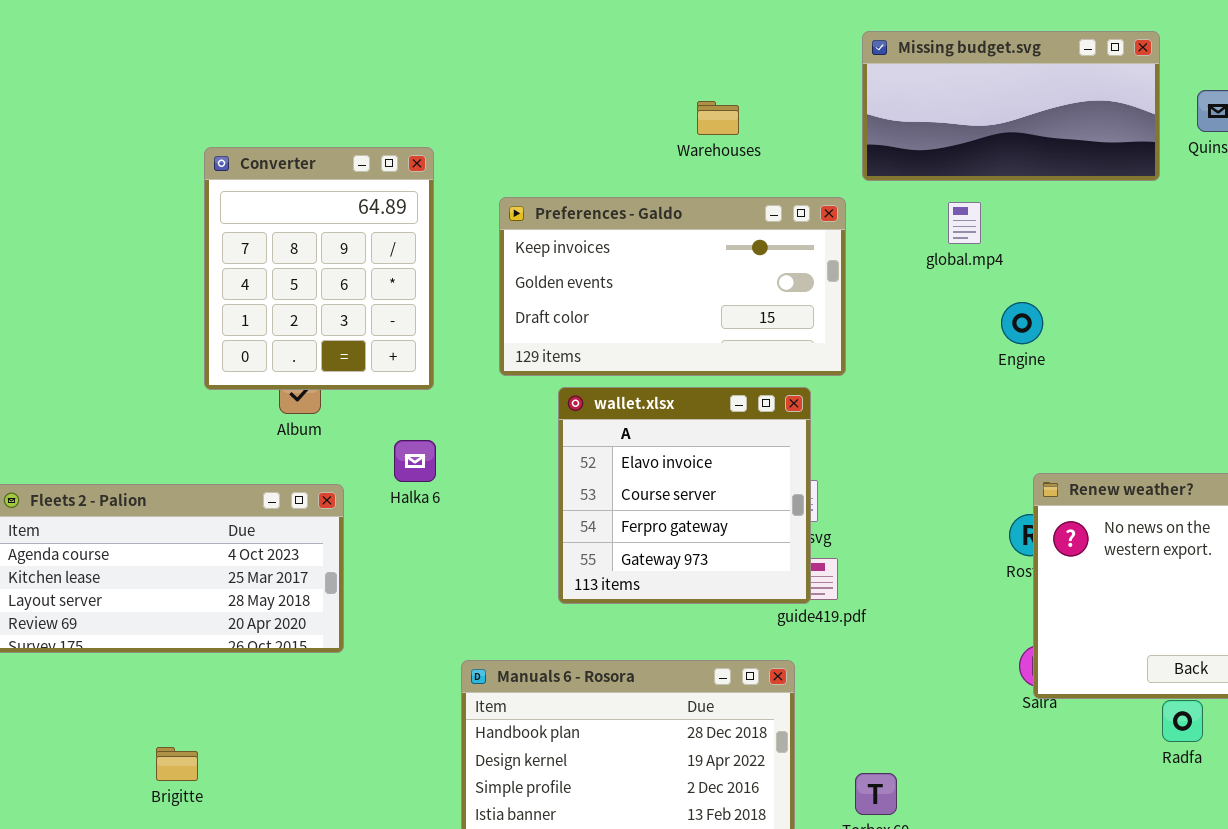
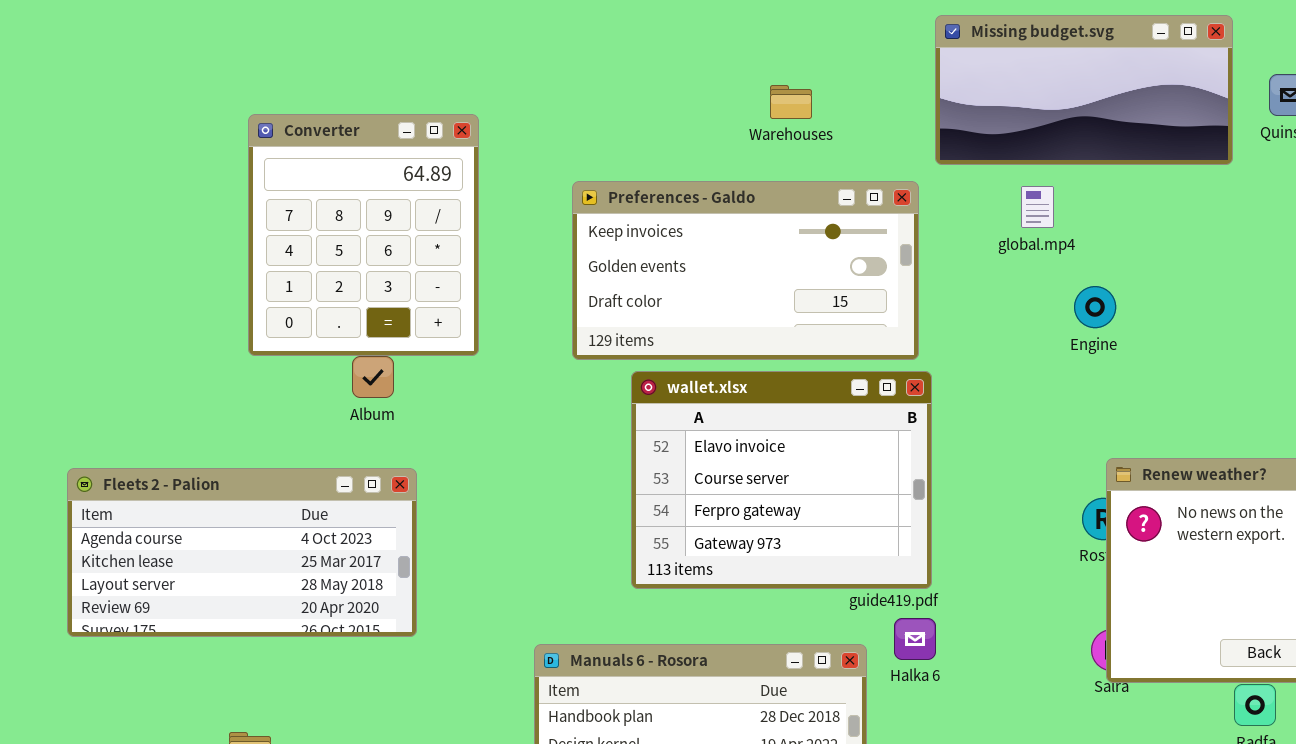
Converter: [204,147,434,390] -> [248,114,479,356], moved
wallet.xlsx: [558,387,811,604] -> [631,371,932,589], resized
Halka 6: [394,440,436,482] -> [894,618,936,660], moved

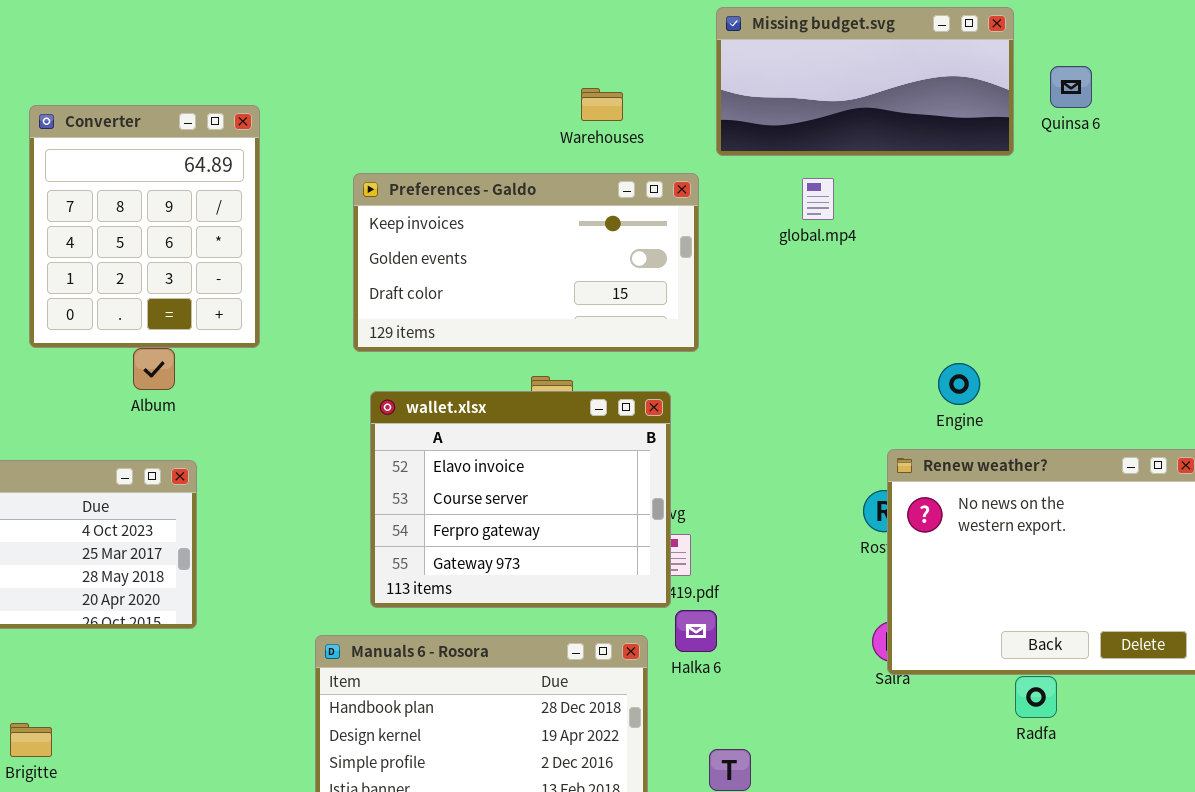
Warehouses: [770,85,812,119] -> [581,88,623,121], moved
Engine: [1074,286,1116,328] -> [938,363,980,405], moved
wallet.xlsx: [631,371,932,589] -> [370,391,671,608], moved

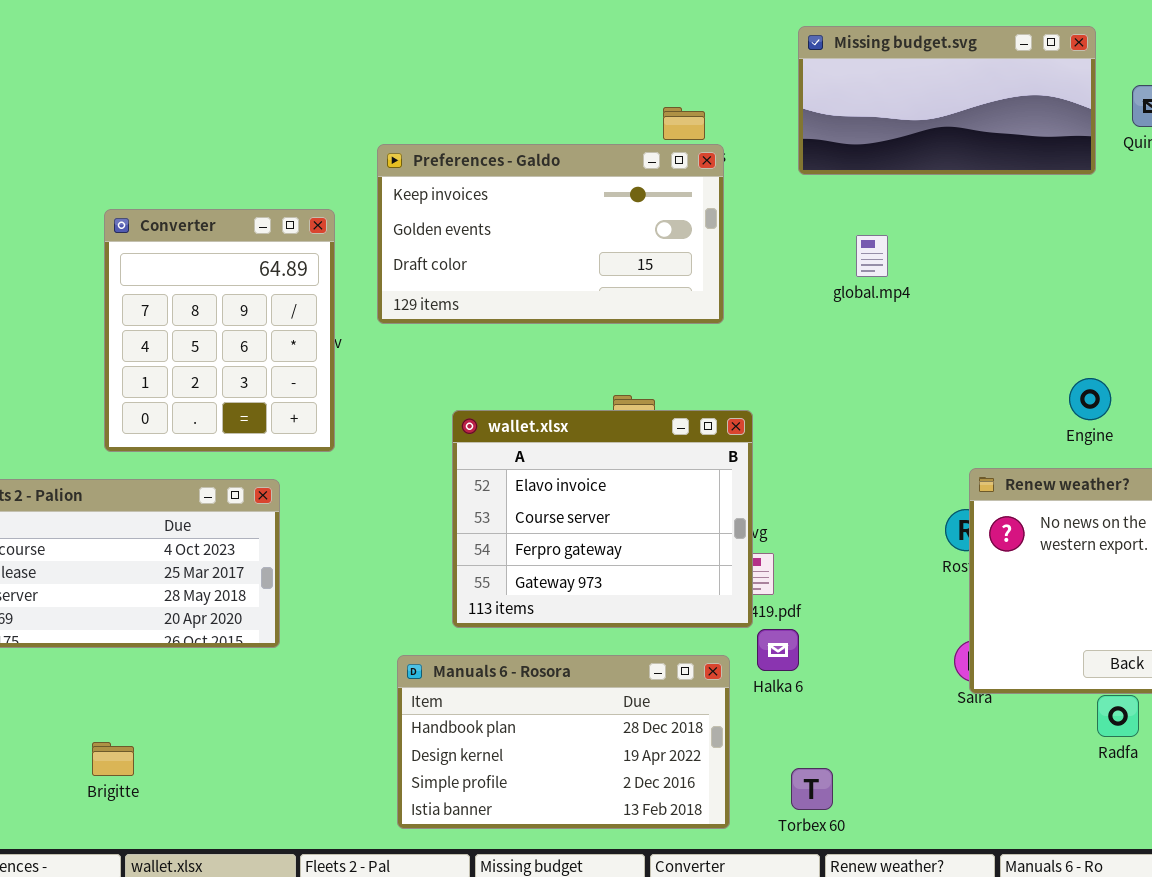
Converter: [29,105,260,348] -> [104,209,335,452], moved
Preferences - Galdo: [353,173,699,352] -> [377,144,724,324], moved
global.mp4: [802,178,834,220] -> [856,235,888,277], moved
Engine: [938,363,980,405] -> [1069,378,1111,420], moved

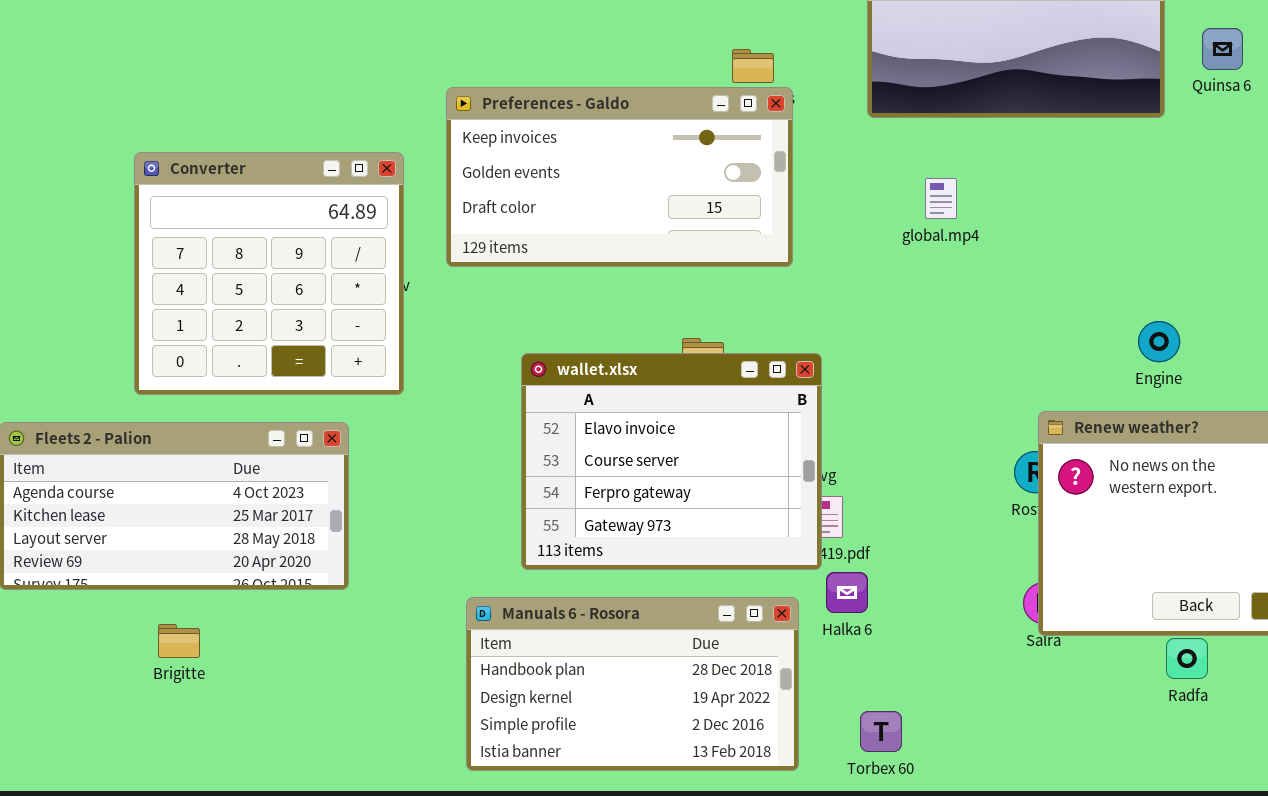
Converter: [104,209,335,452] -> [134,152,404,395], resized
Brigitte: [92,742,134,776] -> [158,624,200,658], moved

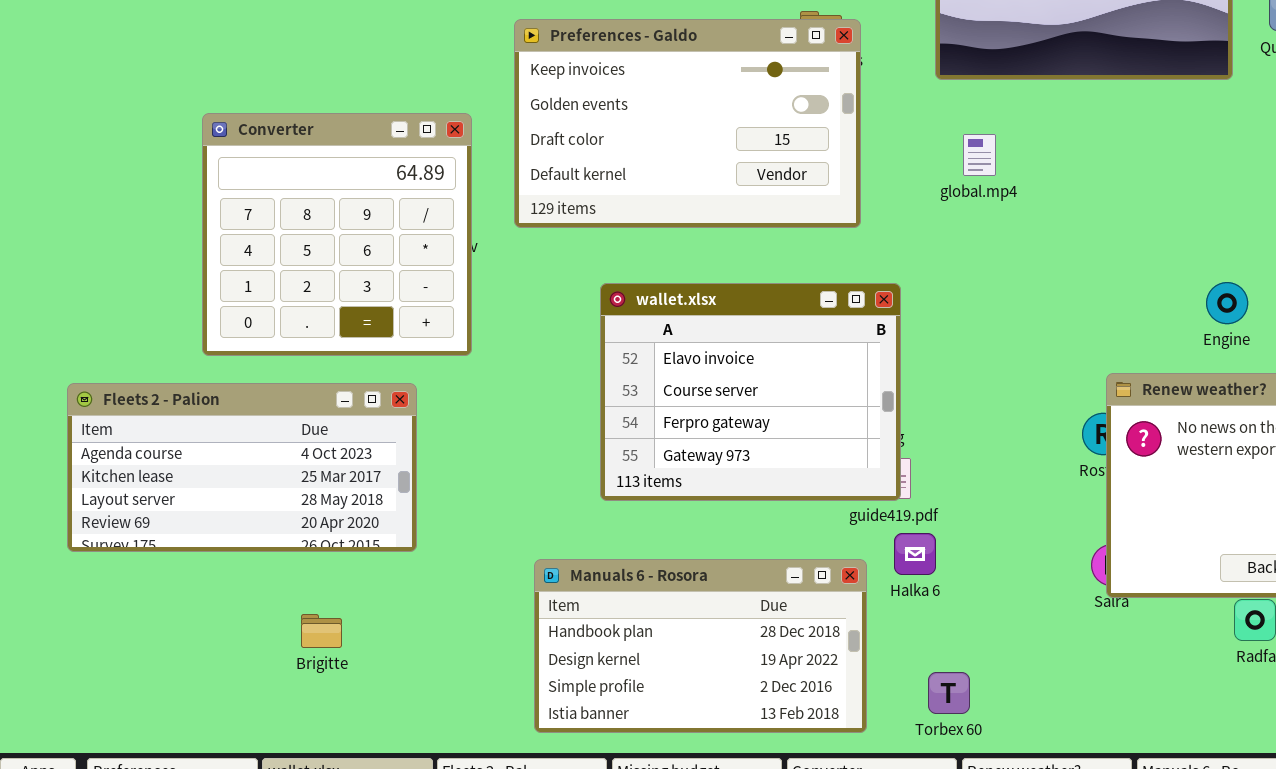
Preferences - Galdo: [446,87,793,267] -> [514,19,861,228], resized
global.mp4: [925,178,957,219] -> [963,134,996,176], moved
wallet.xlsx: [521,353,822,570] -> [600,283,901,501], moved
Brigitte: [158,624,200,658] -> [301,614,342,648], moved

